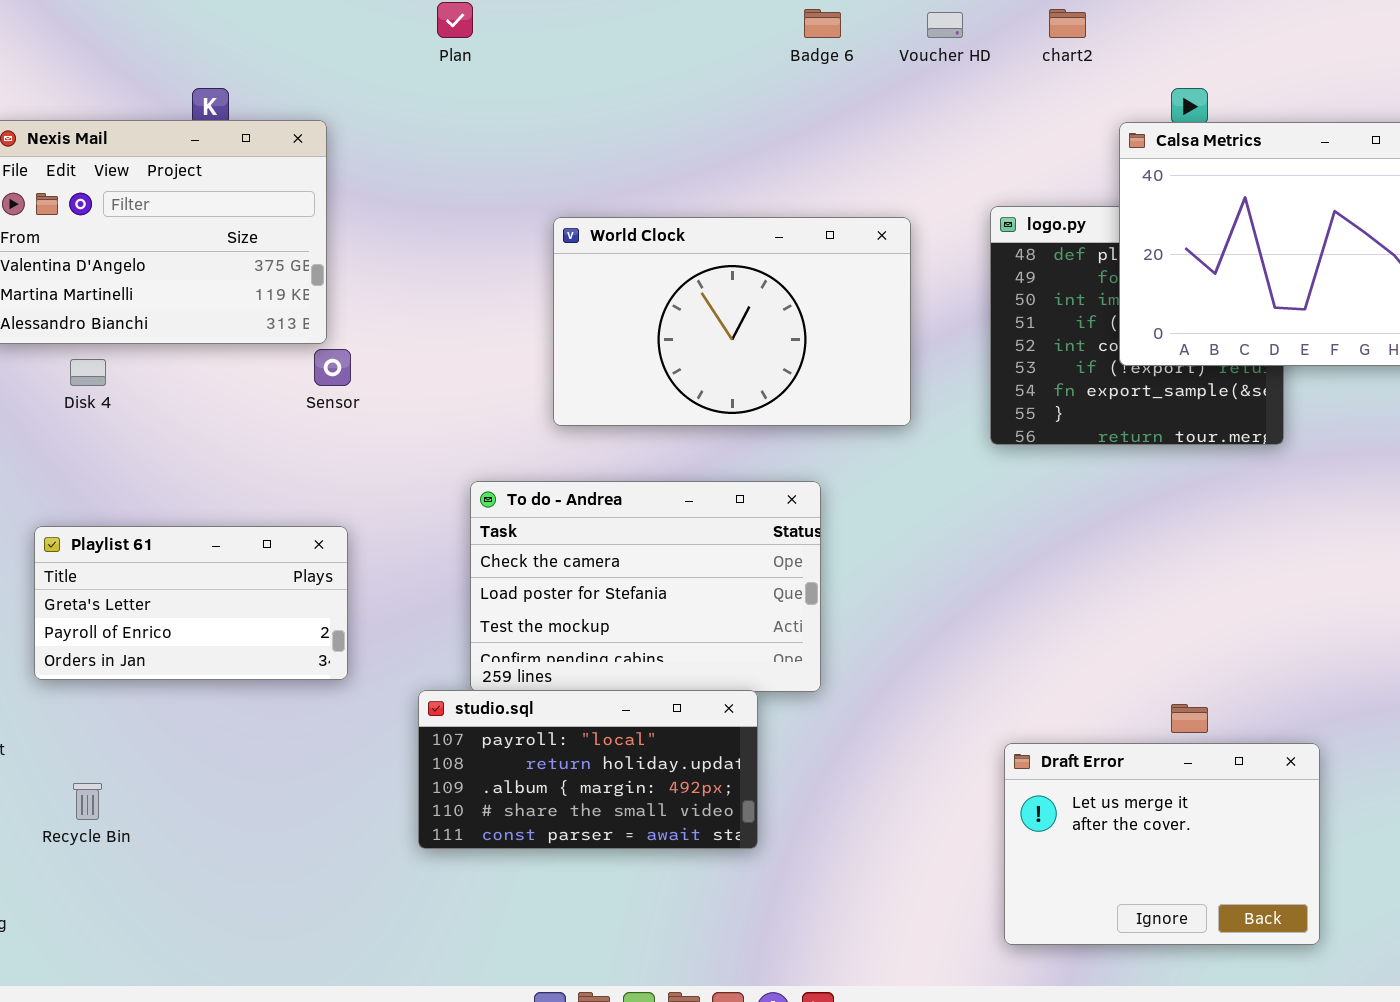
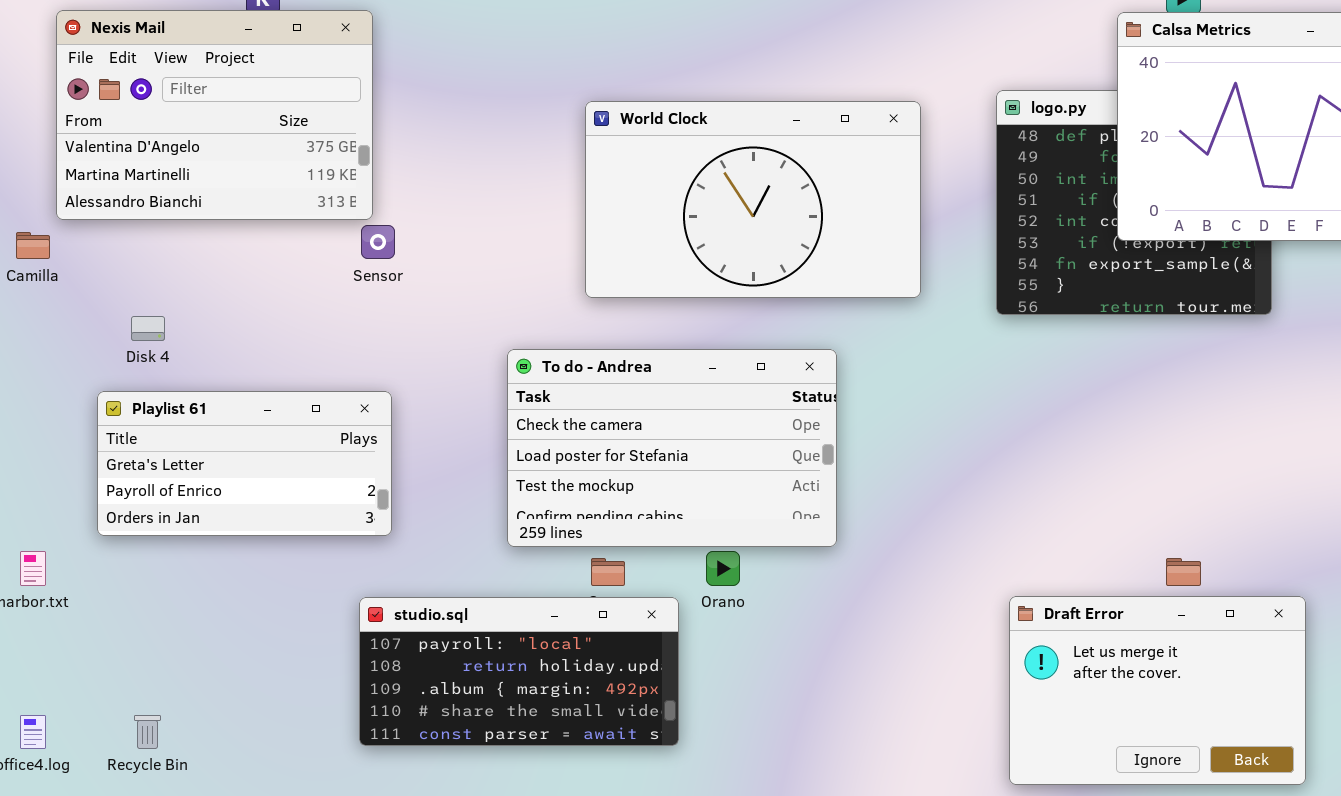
Disk 4: [70,359,106,386] -> [131,316,165,341], moved
studio.sql: [418,690,758,849] -> [359,597,679,746], moved
Recycle Bin: [73,783,102,820] -> [134,715,161,749], moved

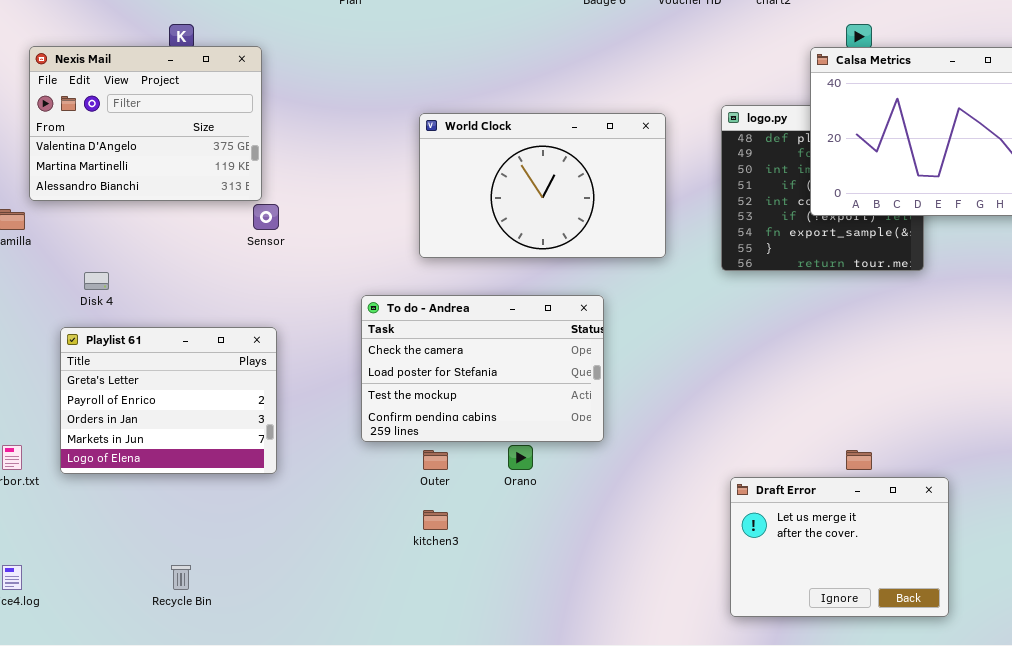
Playlist 61: [97,391,392,536] -> [60,327,277,474], resized
studio.sql: [359,597,679,746] -> none, closed
Recycle Bin: [134,715,161,749] -> [171,565,191,590], moved

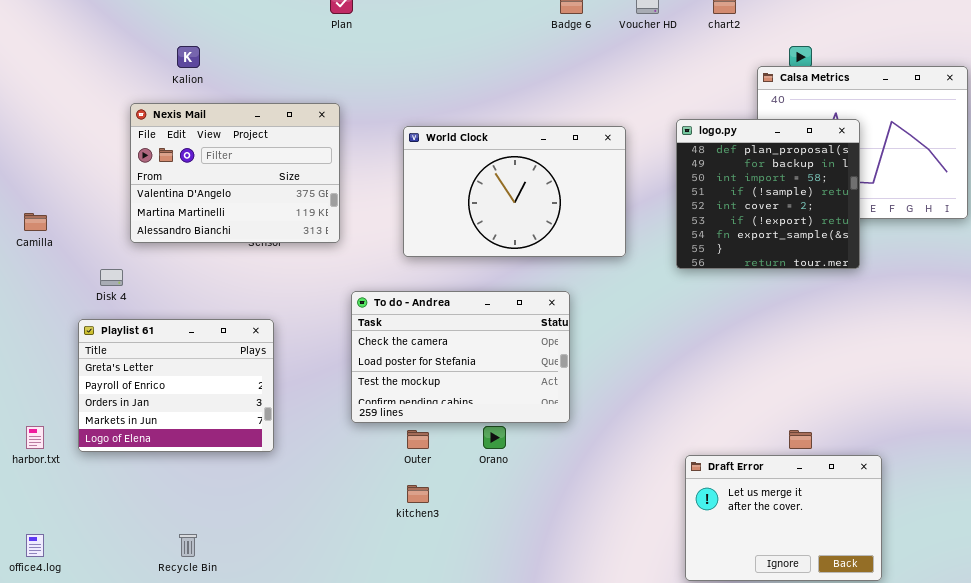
Nexis Mail: [29,46,262,201] -> [130,103,340,243], moved
logo.py: [721,105,924,271] -> [676,119,860,269], raised

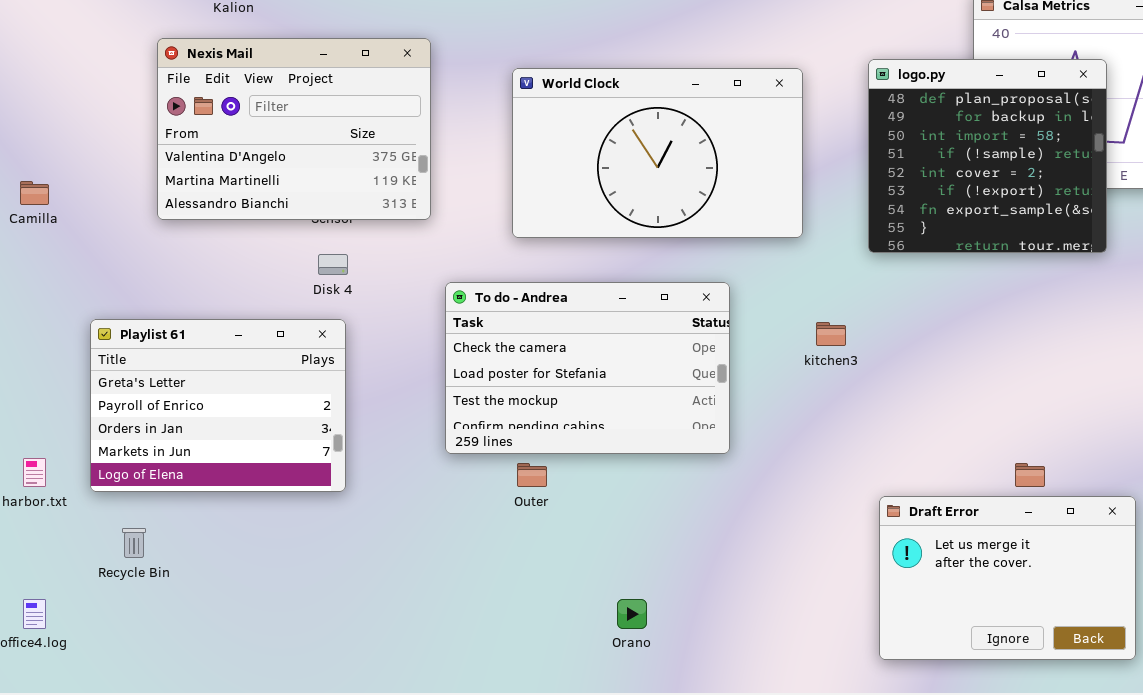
Disk 4: [100,269,123,286] -> [318,254,348,275], moved
Orano: [483,426,506,449] -> [617,599,647,629], moved
kitchen3: [407,485,429,503] -> [816,322,846,346], moved
Recycle Bin: [179,534,197,557] -> [122,528,146,558], moved

